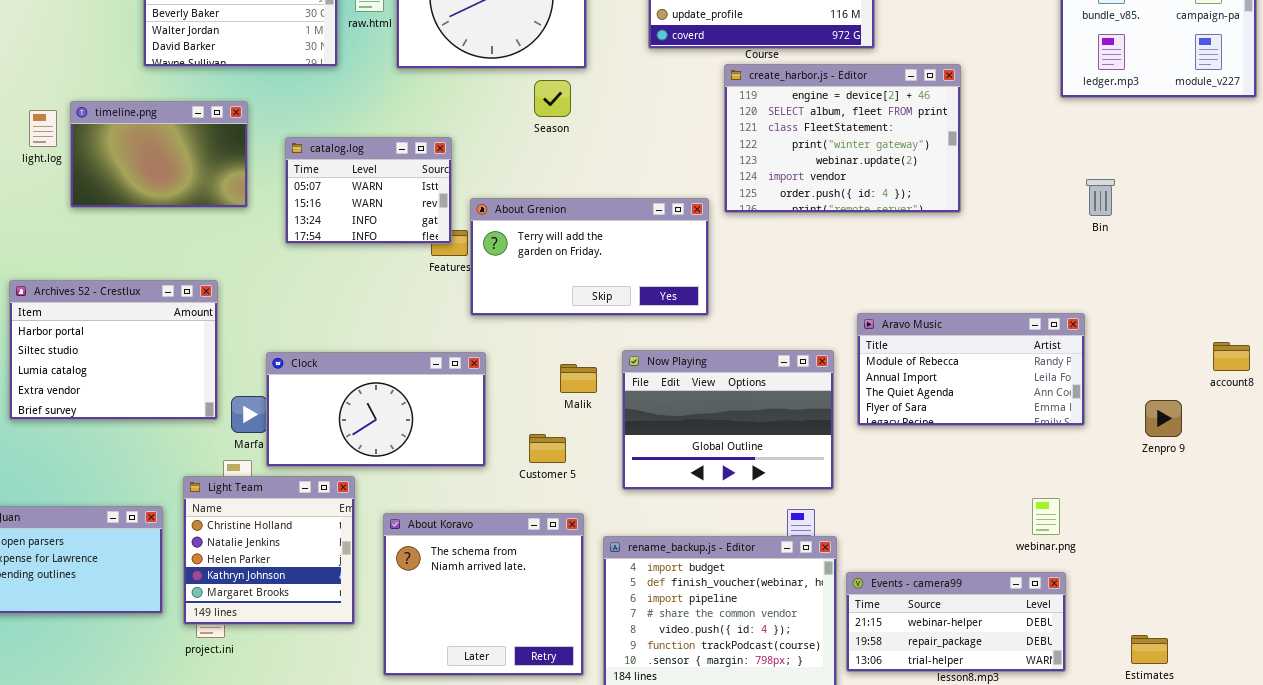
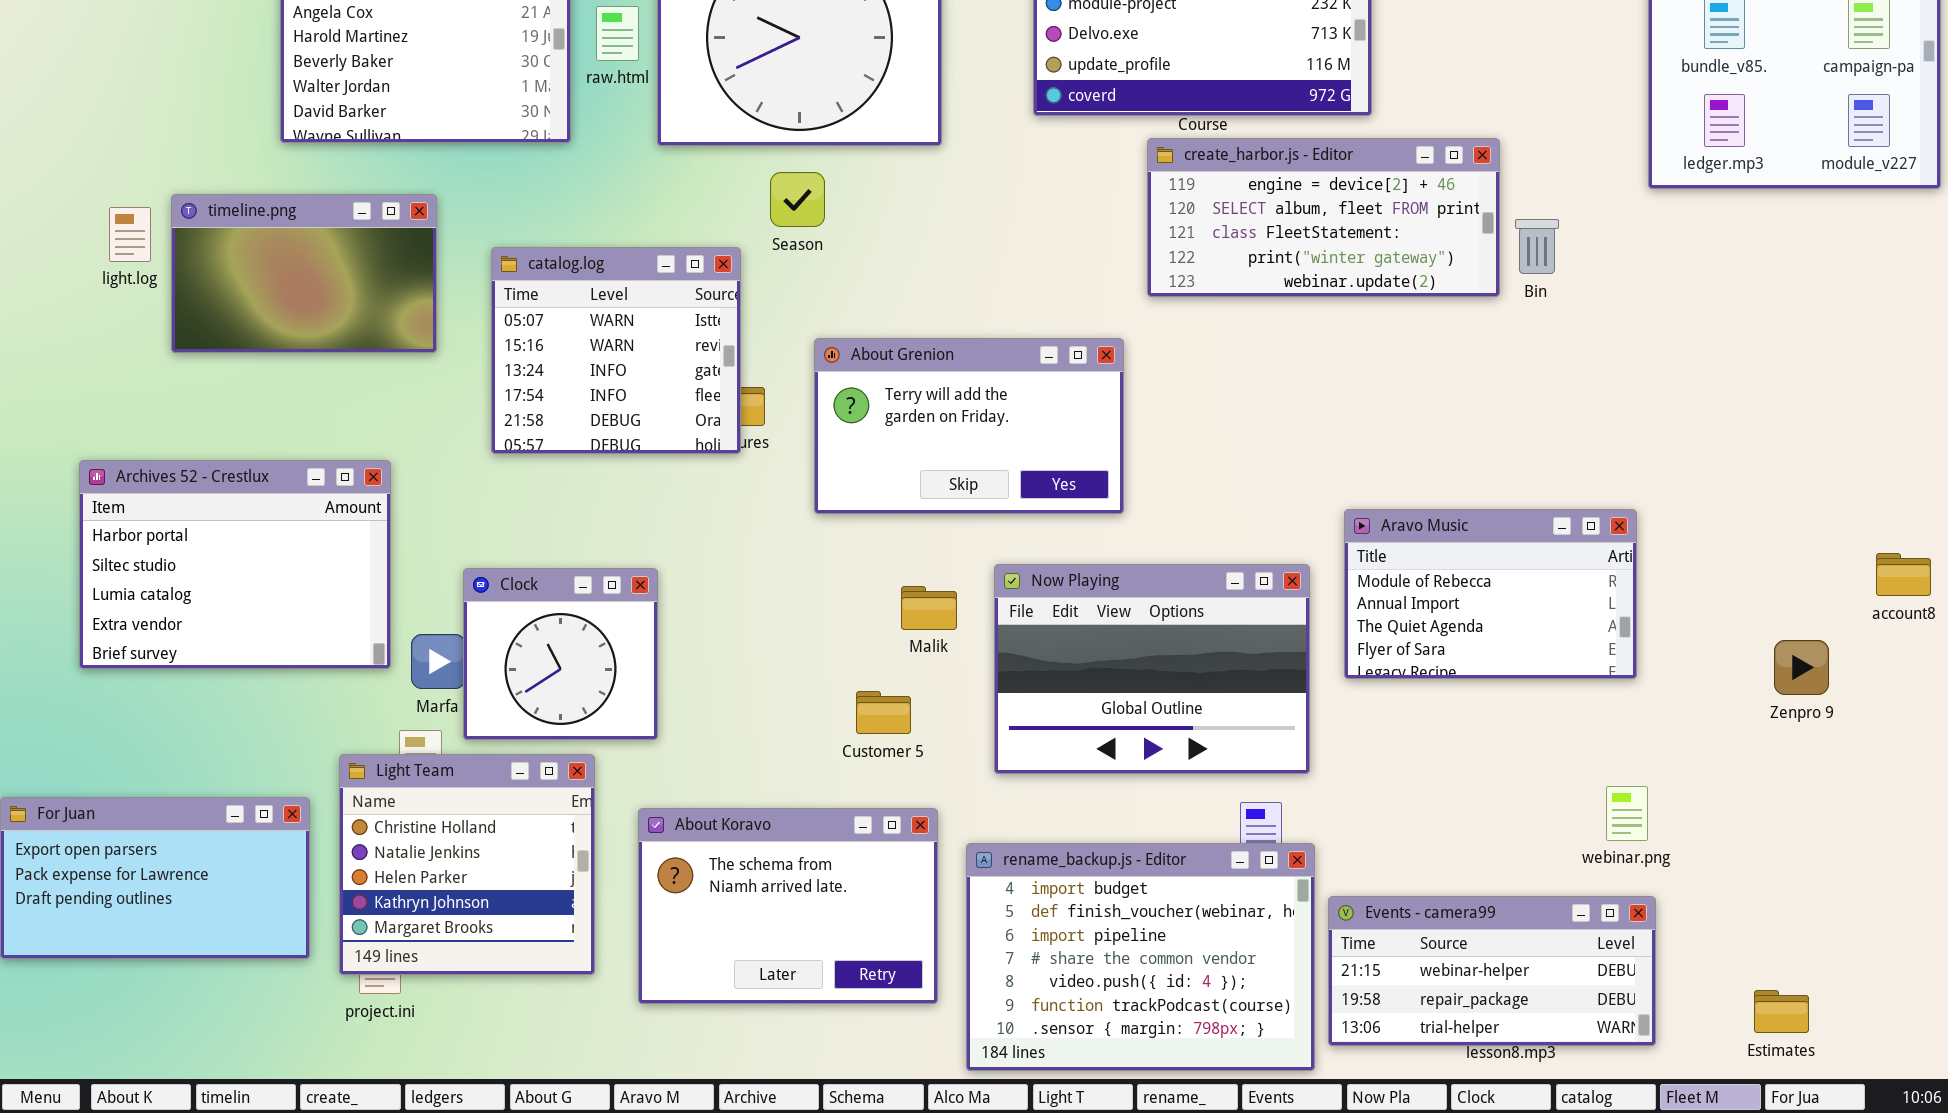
create_harbor.js - Editor: [724,64,961,213] -> [1147,138,1500,297], resized
Season: [534,80,571,117] -> [770,172,825,227], moved
catalog.log: [285,137,452,244] -> [491,247,741,454], resized
Bin: [1086,179,1115,216] -> [1515,219,1559,274], moved
About Grenion: [470,198,709,316] -> [814,338,1124,514], resized
Aravo Music: [857,313,1085,426] -> [1344,509,1637,679], resized
Clock: [266,352,486,467] -> [463,568,658,740], resized
About Koravo: [383,513,584,676] -> [638,808,938,1004], resized

